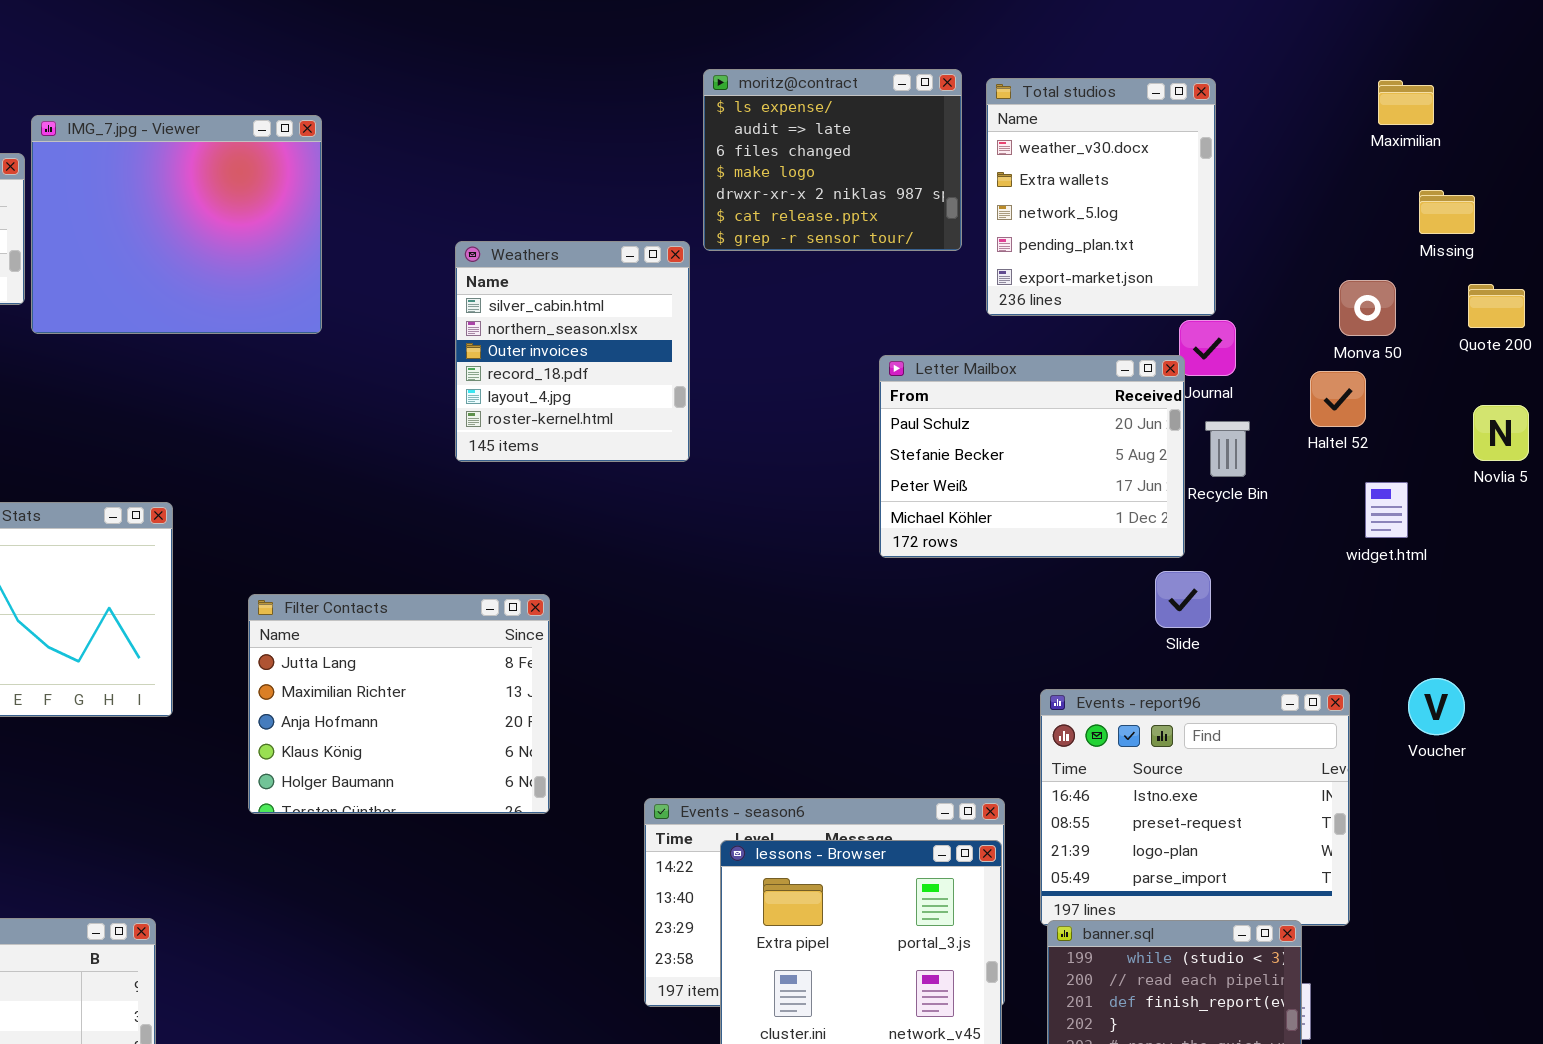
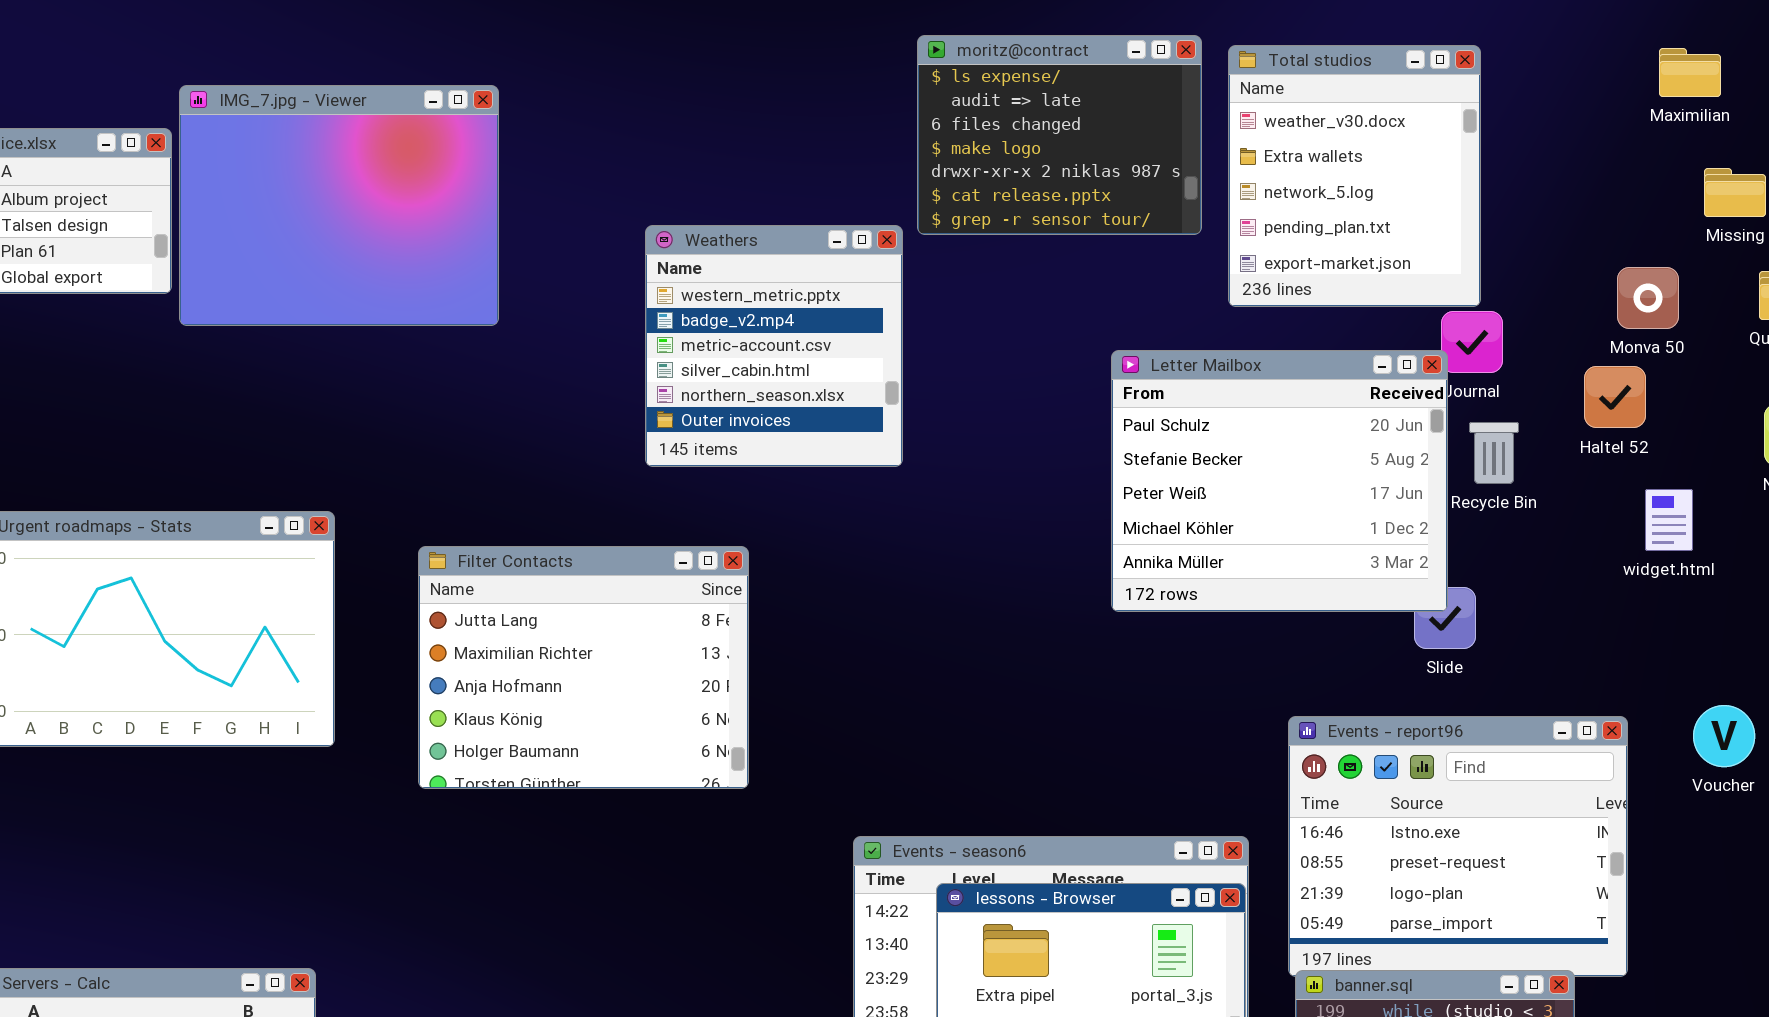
Weathers: [455,241,690,462] -> [645,225,903,467], scrolled up 3 rows
Letter Mailbox: [879,355,1185,558] -> [1111,350,1448,612], resized
Filter Contacts: [248,594,550,814] -> [418,546,749,789], moved

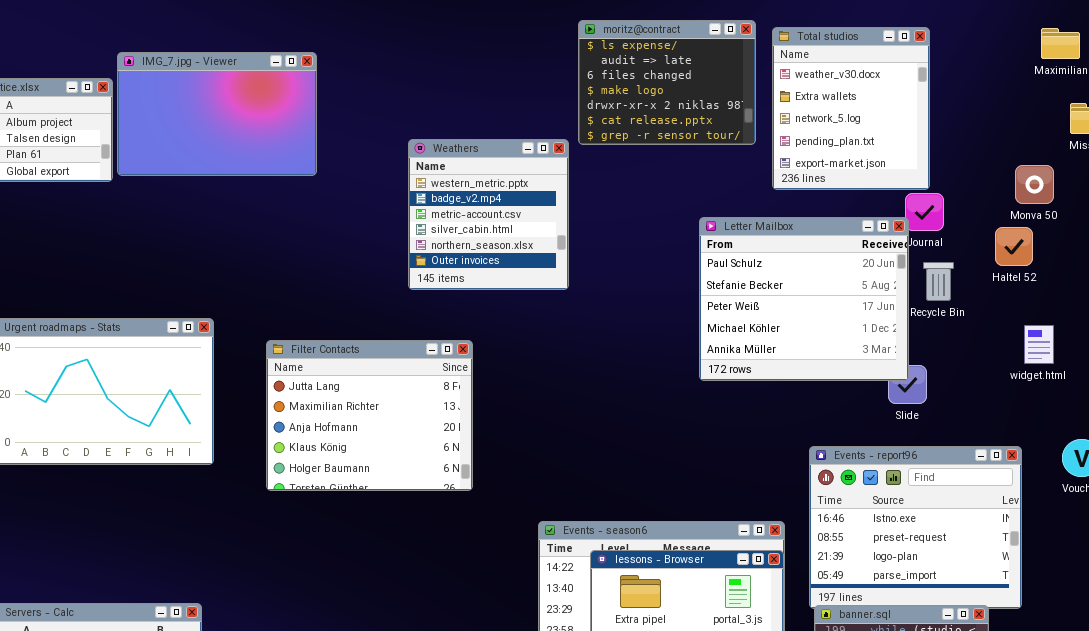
IMG_7.jpg - Viewer: [179,85,499,326] -> [117,52,317,176], resized
widget.html: [1645,489,1693,551] -> [1024,325,1054,364], moved

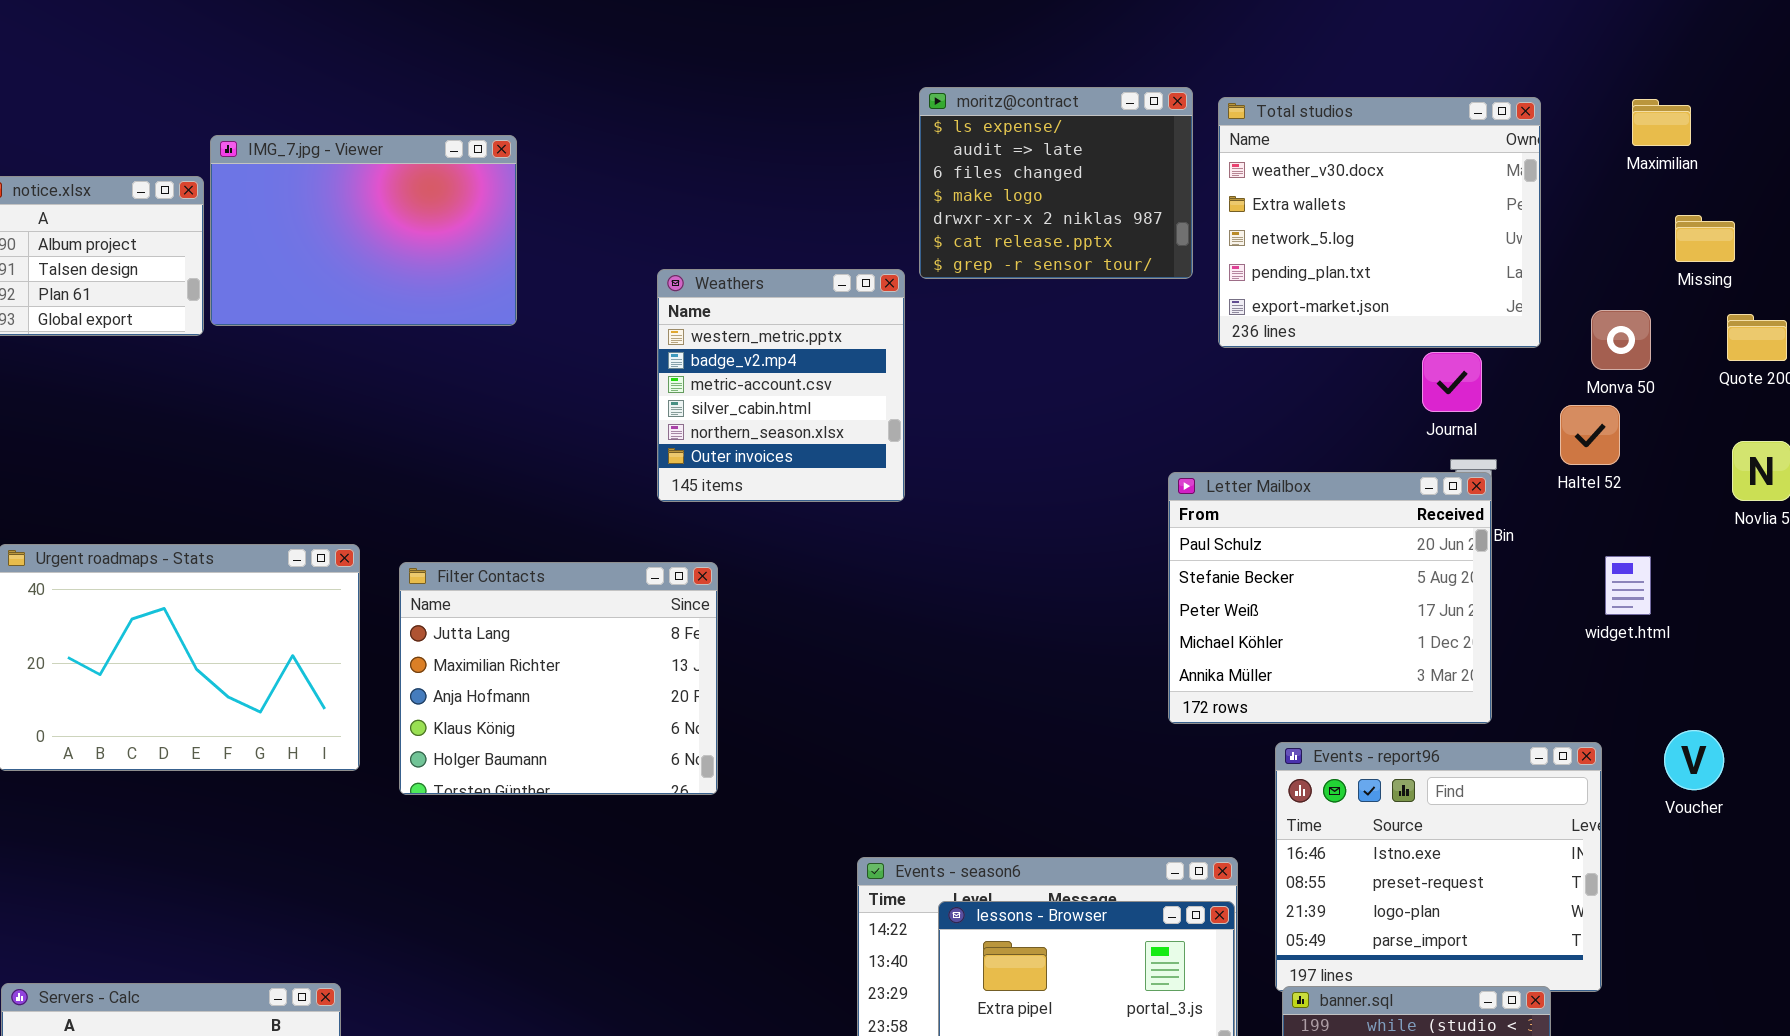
Total studios: [772,27,930,190] -> [1218,97,1541,348], resized
Letter Mailbox: [699,217,909,381] -> [1168,472,1492,724], moved
Filter Contacts: [266,340,473,491] -> [399,562,718,795], moved

